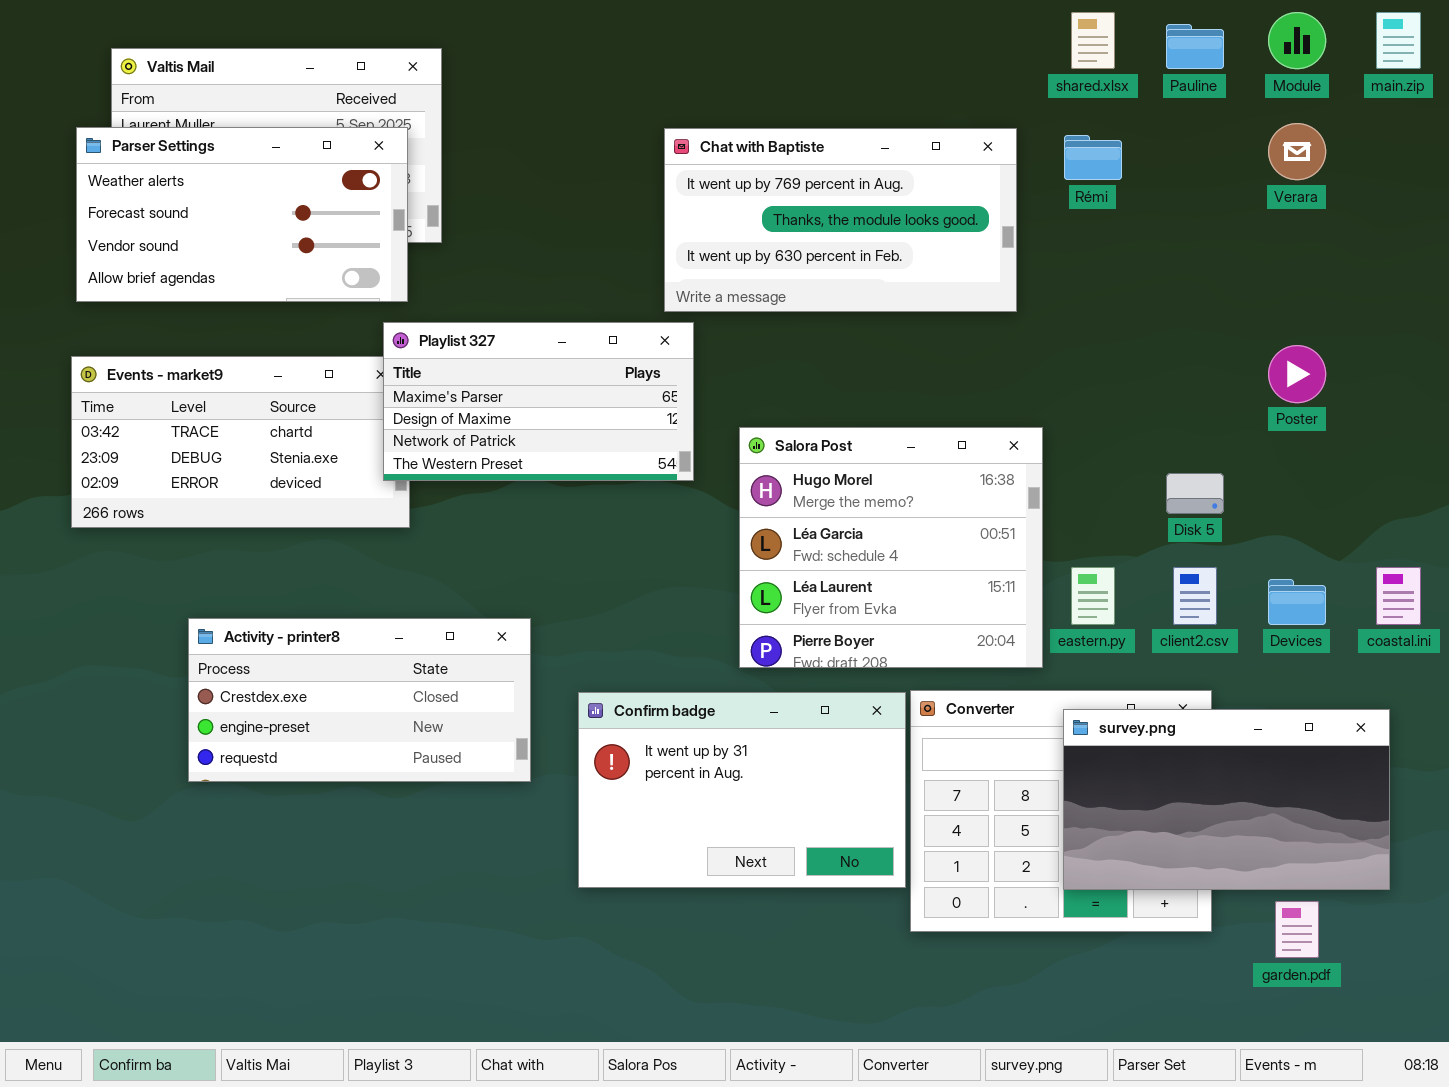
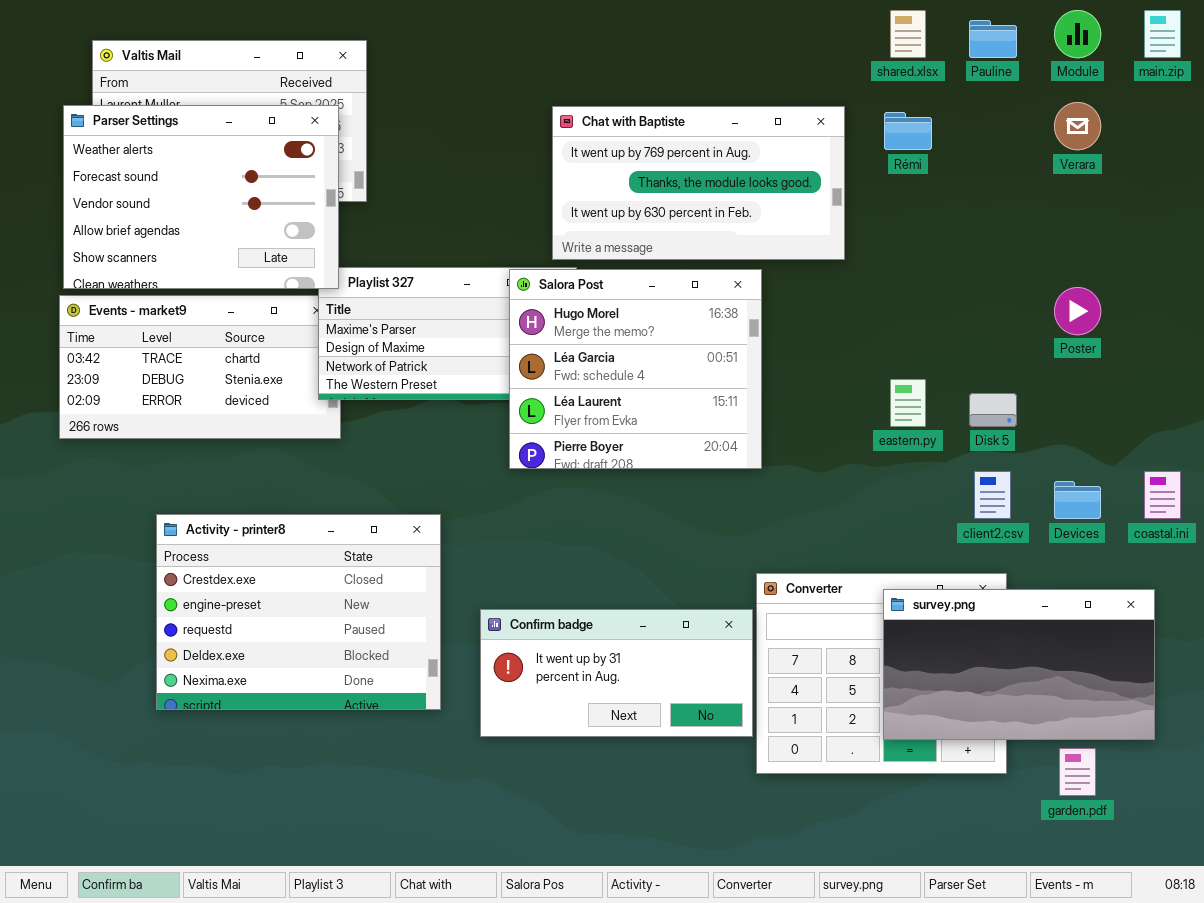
Parser Settings: [76,127,408,302] -> [63,105,339,289], resized
Salora Post: [739,427,1043,668] -> [509,269,762,469], moved
eastern.py: [1071,567,1115,625] -> [890,379,926,427], moved
Activity - printer8: [188,618,531,782] -> [156,514,441,710], resized
Confirm badge: [578,692,906,888] -> [480,609,753,737], resized

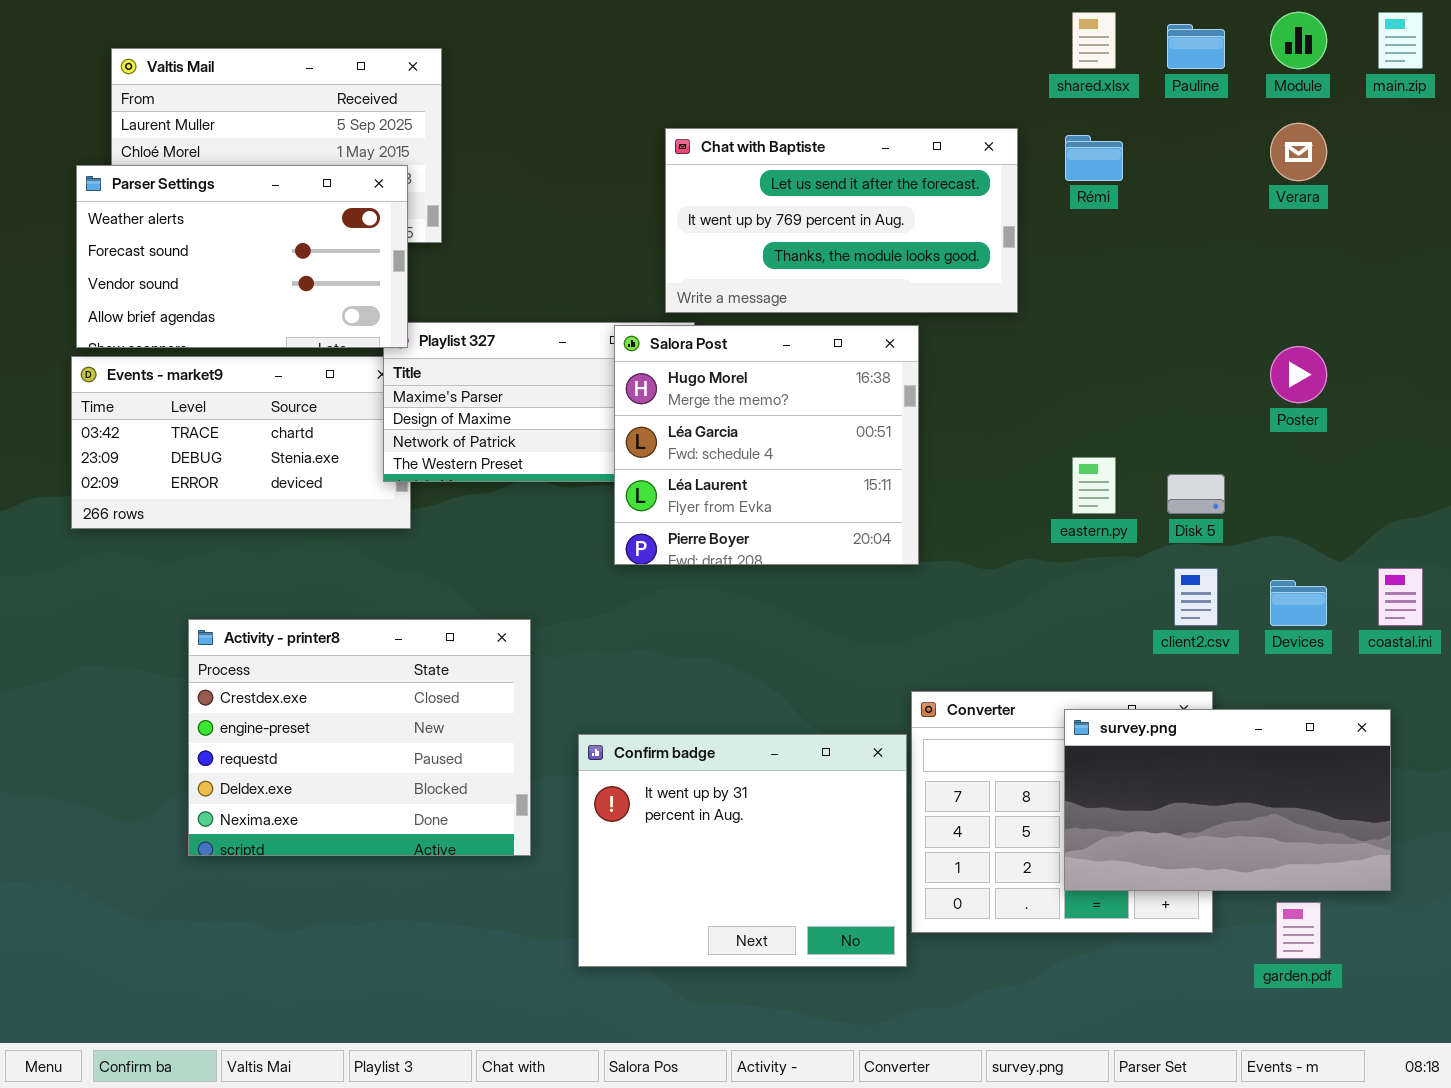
Parser Settings: [63,105,339,289] -> [76,165,408,348], resized
Chat with Baptiste: [552,106,845,260] -> [665,128,1018,313], scrolled up 1 row
Confirm badge: [480,609,753,737] -> [578,734,907,967], resized

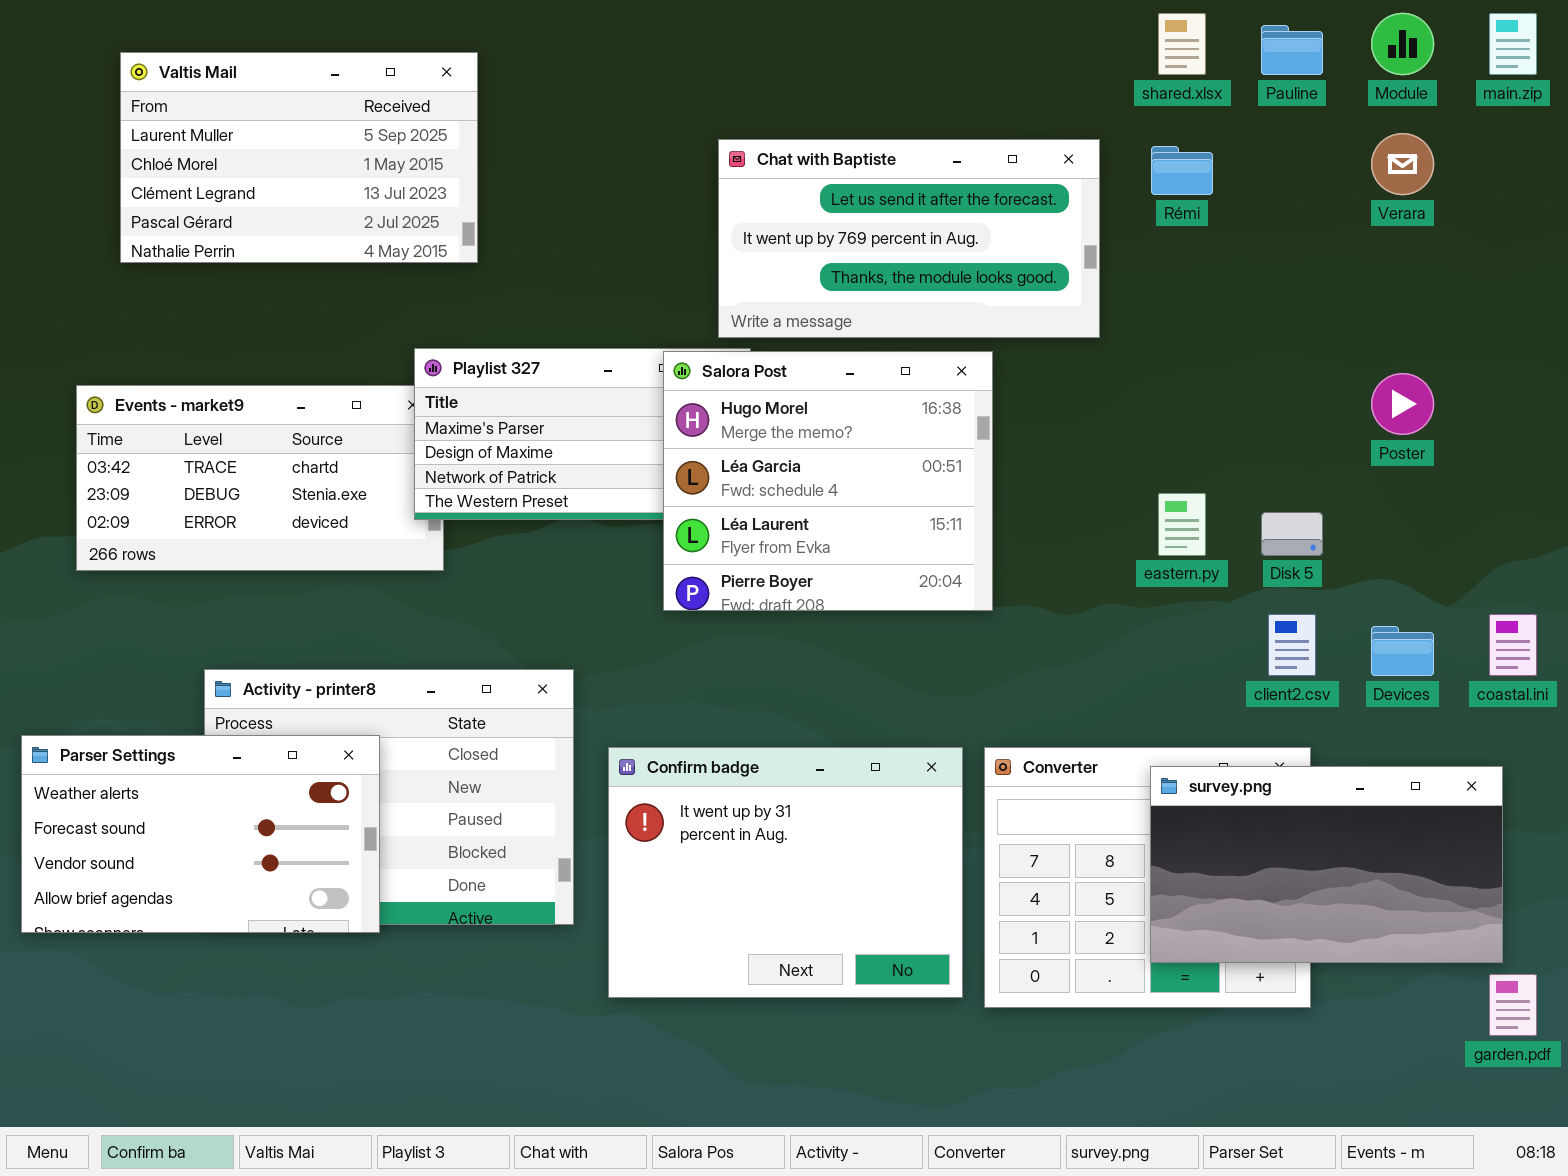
Parser Settings: [76,165,408,348] -> [21,735,380,933], moved
Confirm badge: [578,734,907,967] -> [608,747,963,998], moved
garden.pdf: [1276,902,1321,959] -> [1489,974,1537,1036], moved

